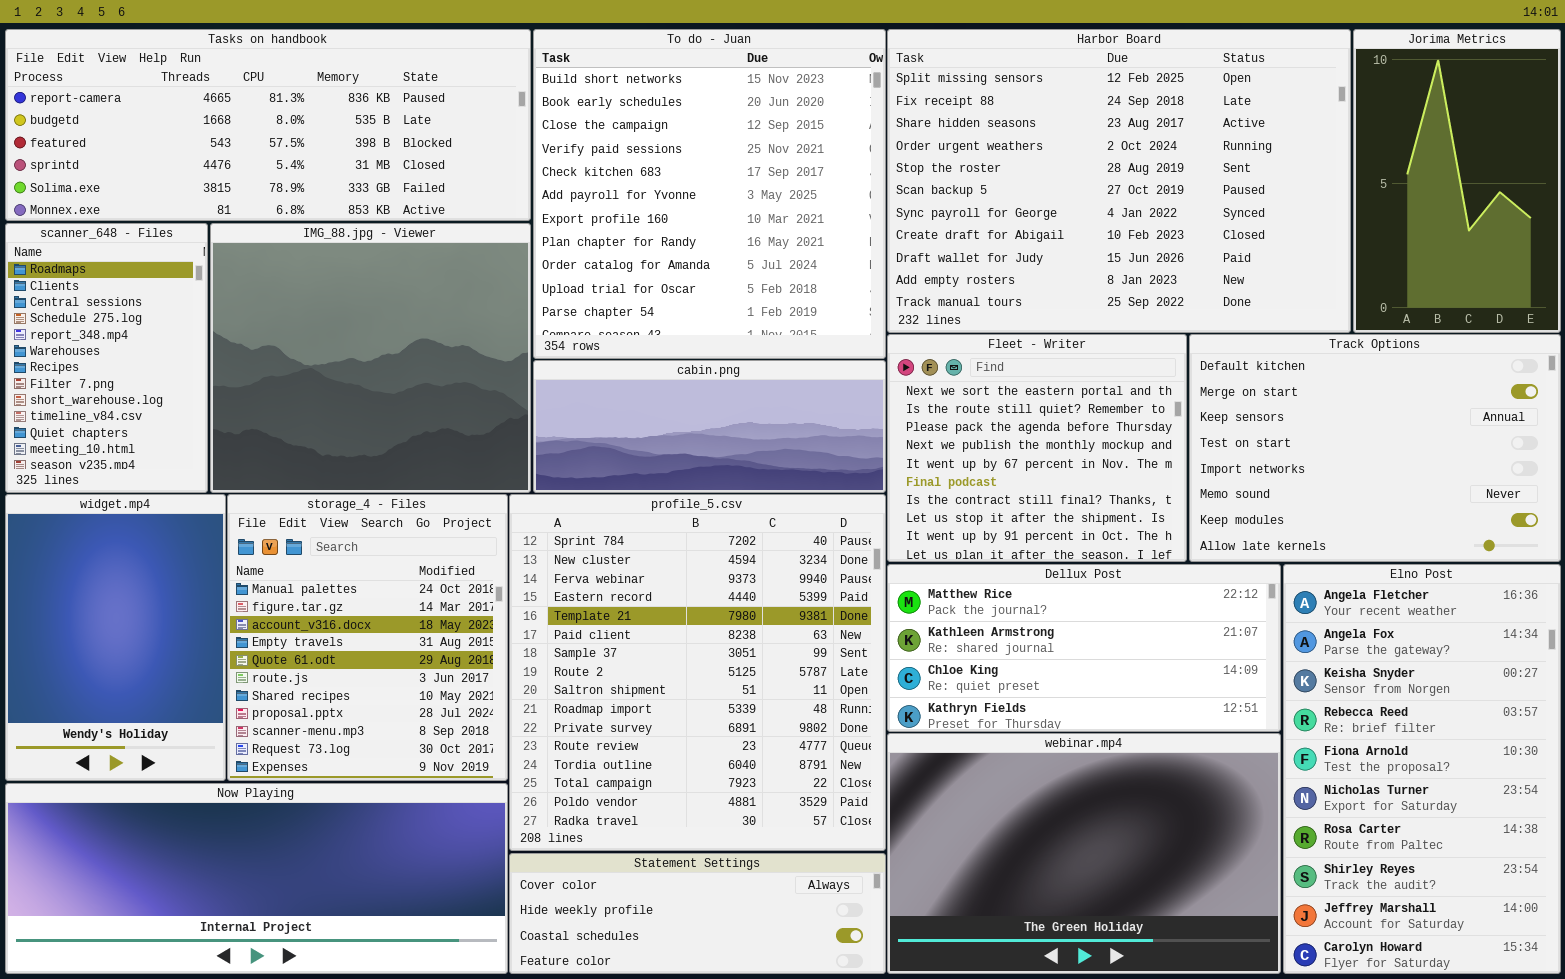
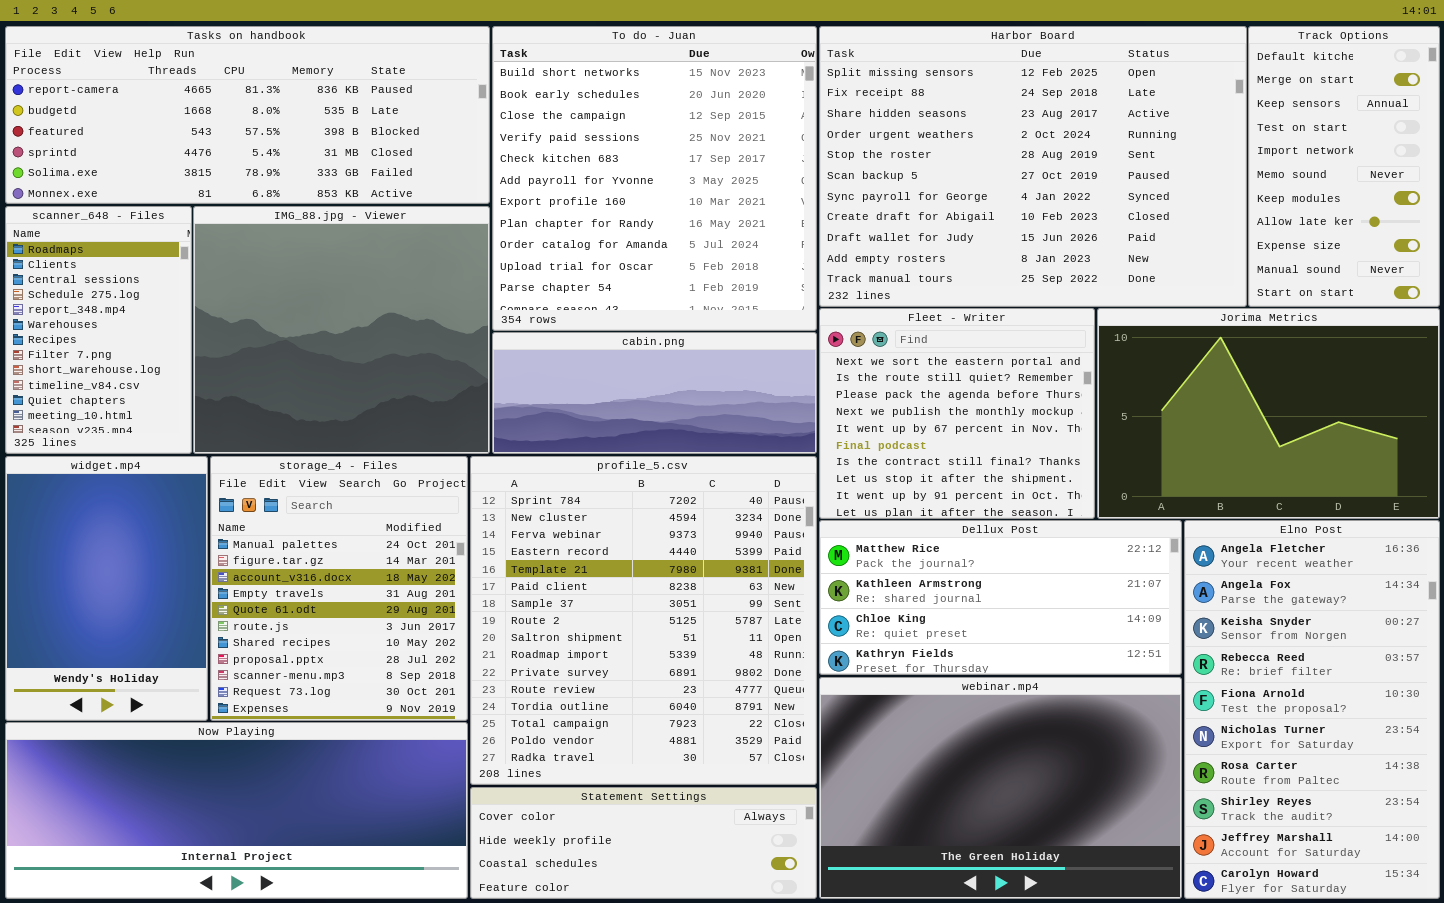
Jorima Metrics: [1353,29,1561,333] -> [1097,308,1440,519], moved, resized
Track Options: [1189,334,1561,562] -> [1248,26,1440,307], moved, resized

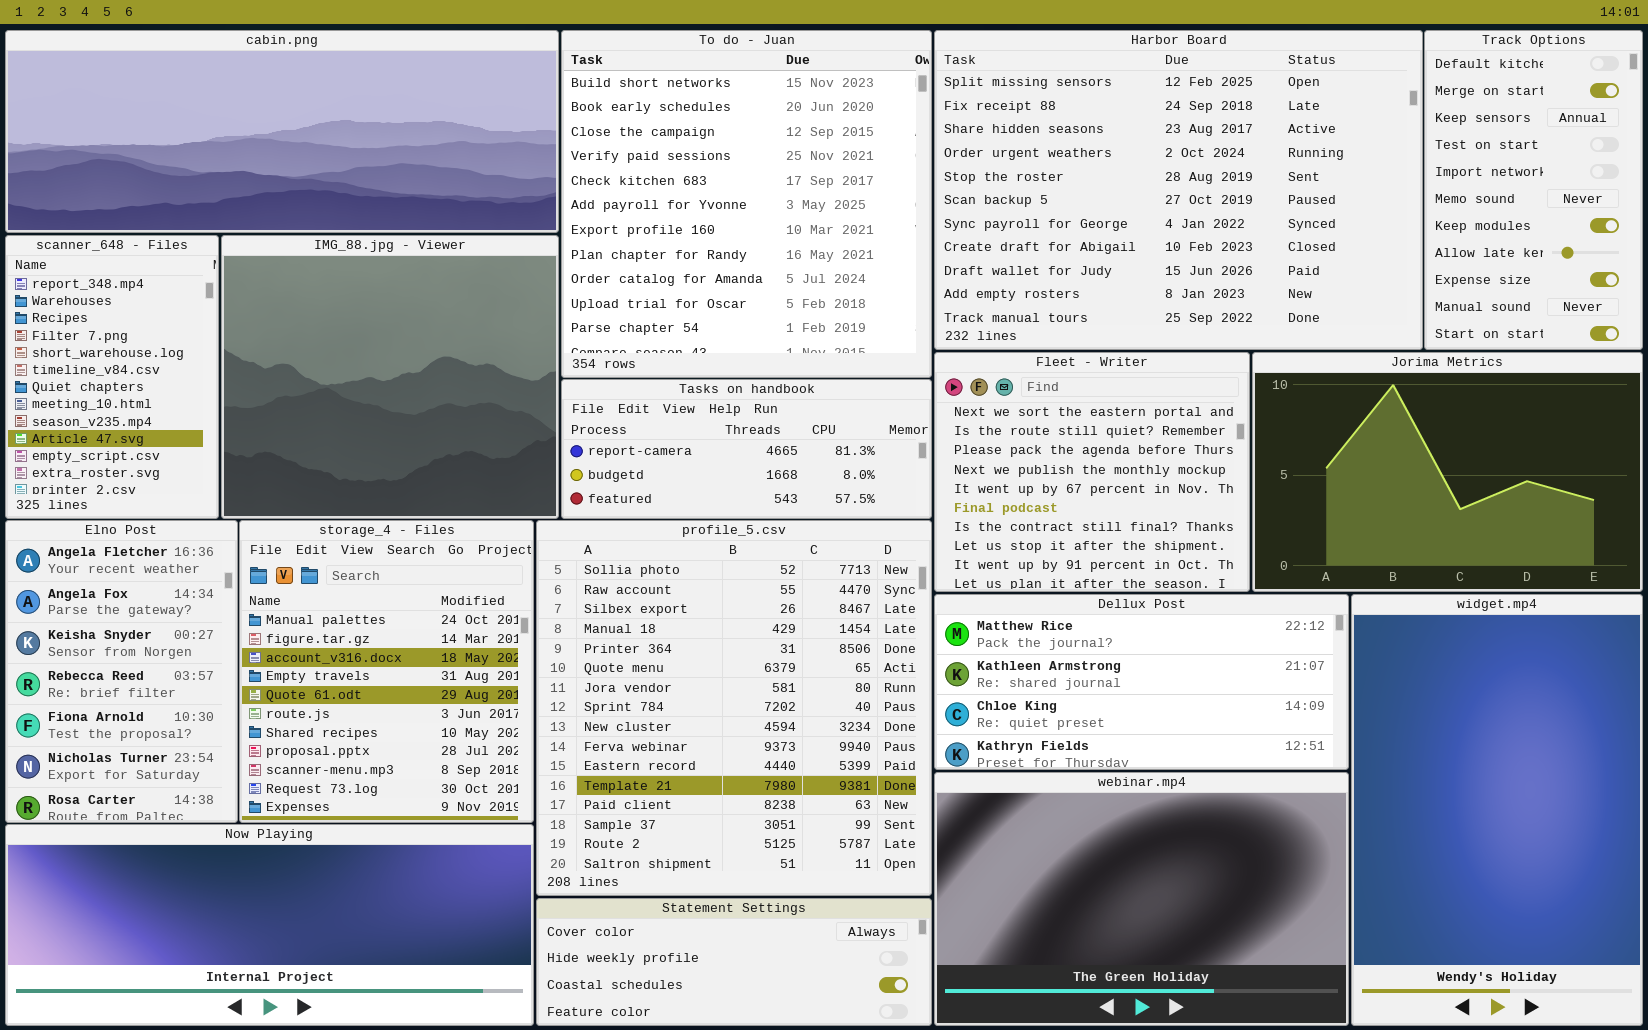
Tasks on handbook: [5,26,490,204] -> [561,379,932,519], moved, resized
scanner_648 - Files: [5,206,192,454] -> [5,235,219,519], scrolled down 4 rows
cabin.png: [492,332,817,454] -> [5,30,559,233], moved, resized
widget.mp4: [5,456,208,721] -> [1351,594,1643,1026], moved, resized
profile_5.csv: [470,456,817,785] -> [536,520,932,896], scrolled up 7 rows
Elno Post: [1184,520,1440,899] -> [5,520,238,823], moved, resized

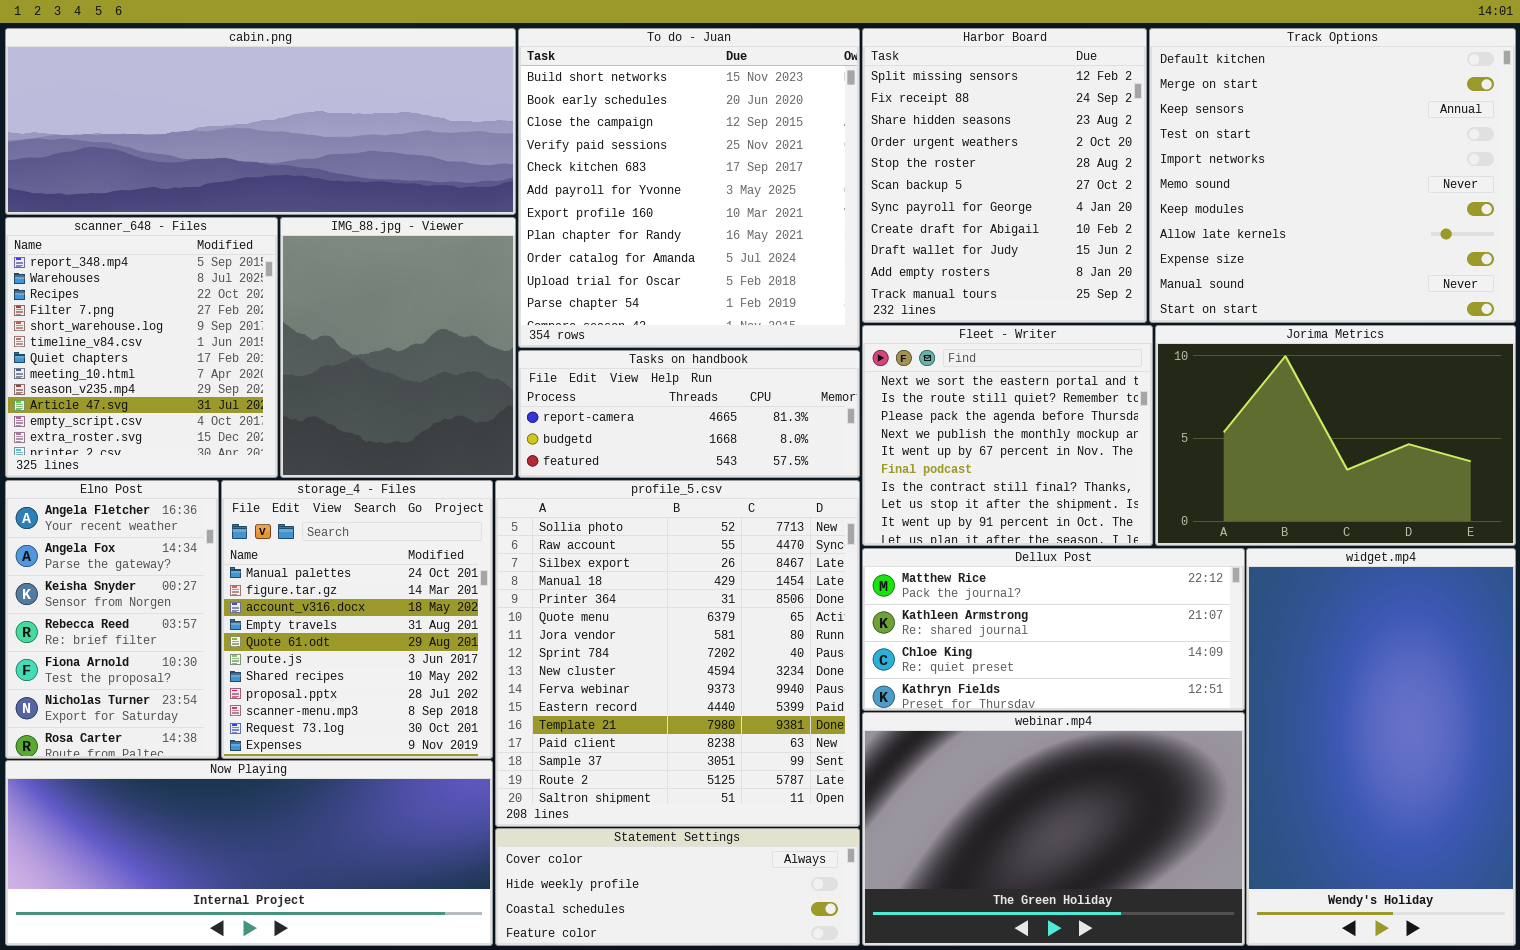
Harbor Board: [934,30,1423,350] -> [862,28,1147,323], resized
Track Options: [1424,30,1643,350] -> [1149,28,1516,323], resized
scanner_648 - Files: [5,235,219,519] -> [5,217,278,478], resized
IMG_88.jpg - Viewer: [221,235,559,519] -> [280,217,516,478], resized

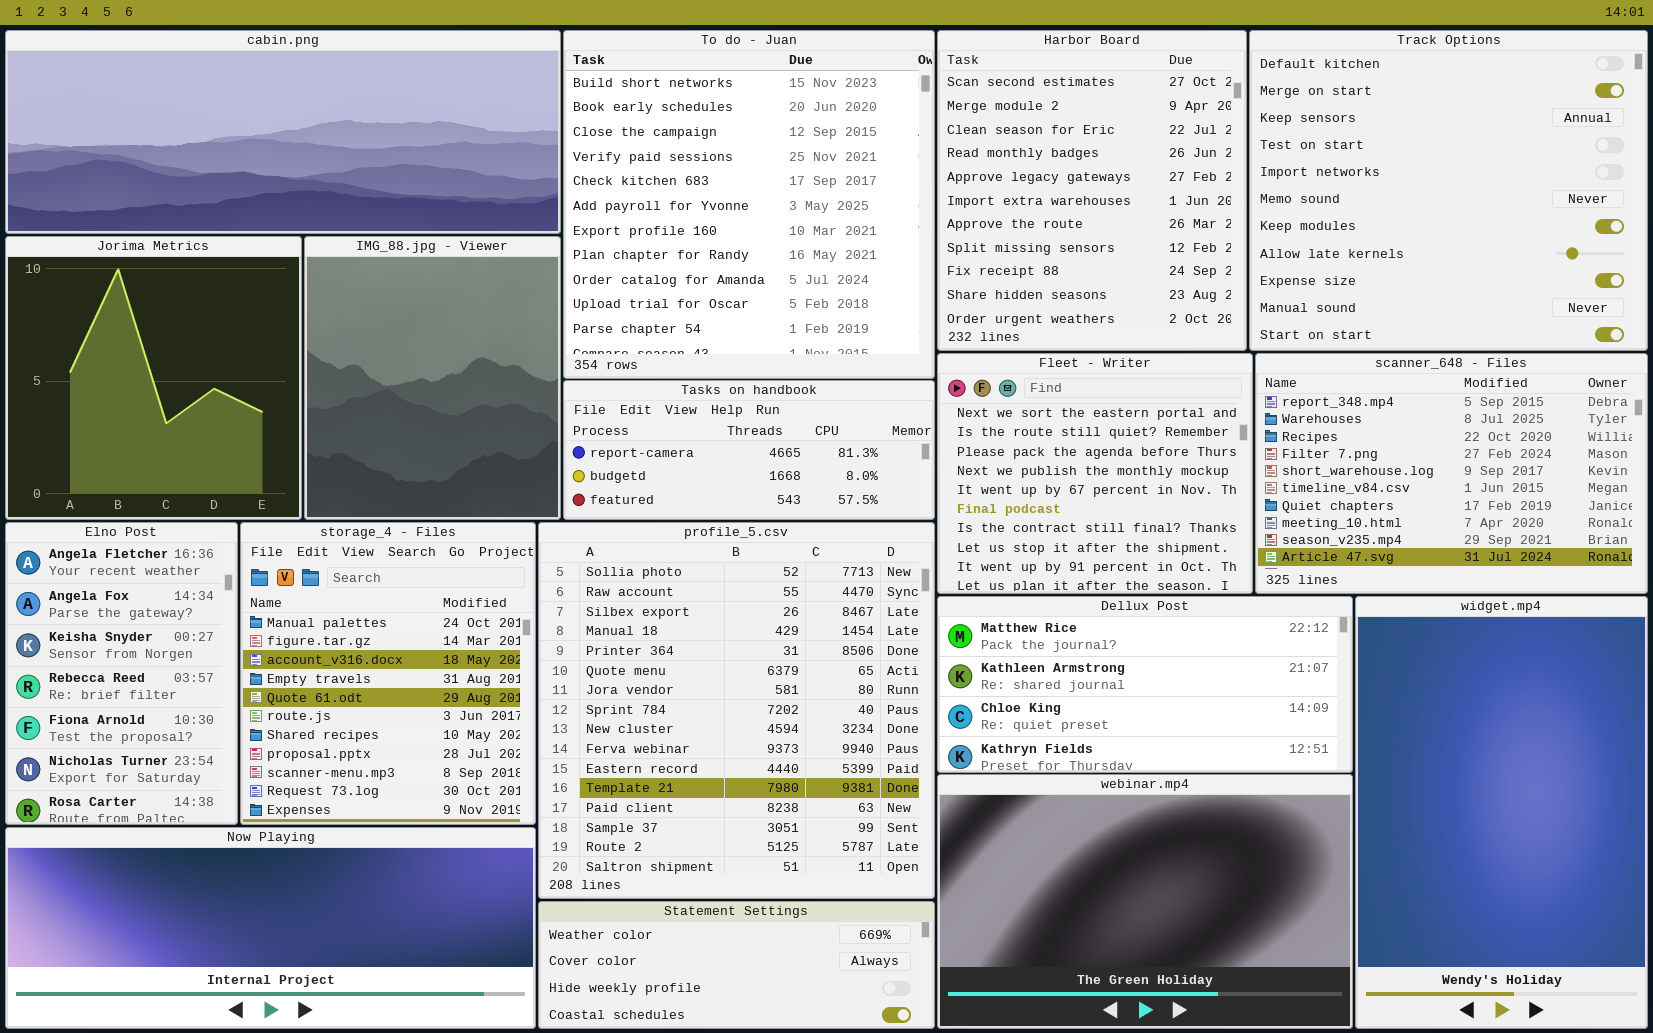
Harbor Board: [862,28,1147,323] -> [937,30,1247,351], scrolled up 7 rows
scanner_648 - Files: [5,217,278,478] -> [1255,353,1648,594], moved, resized
Jorima Metrics: [1155,325,1516,546] -> [5,236,302,520], moved, resized
Statement Settings: [495,828,860,946] -> [538,901,935,1029], scrolled up 1 row

